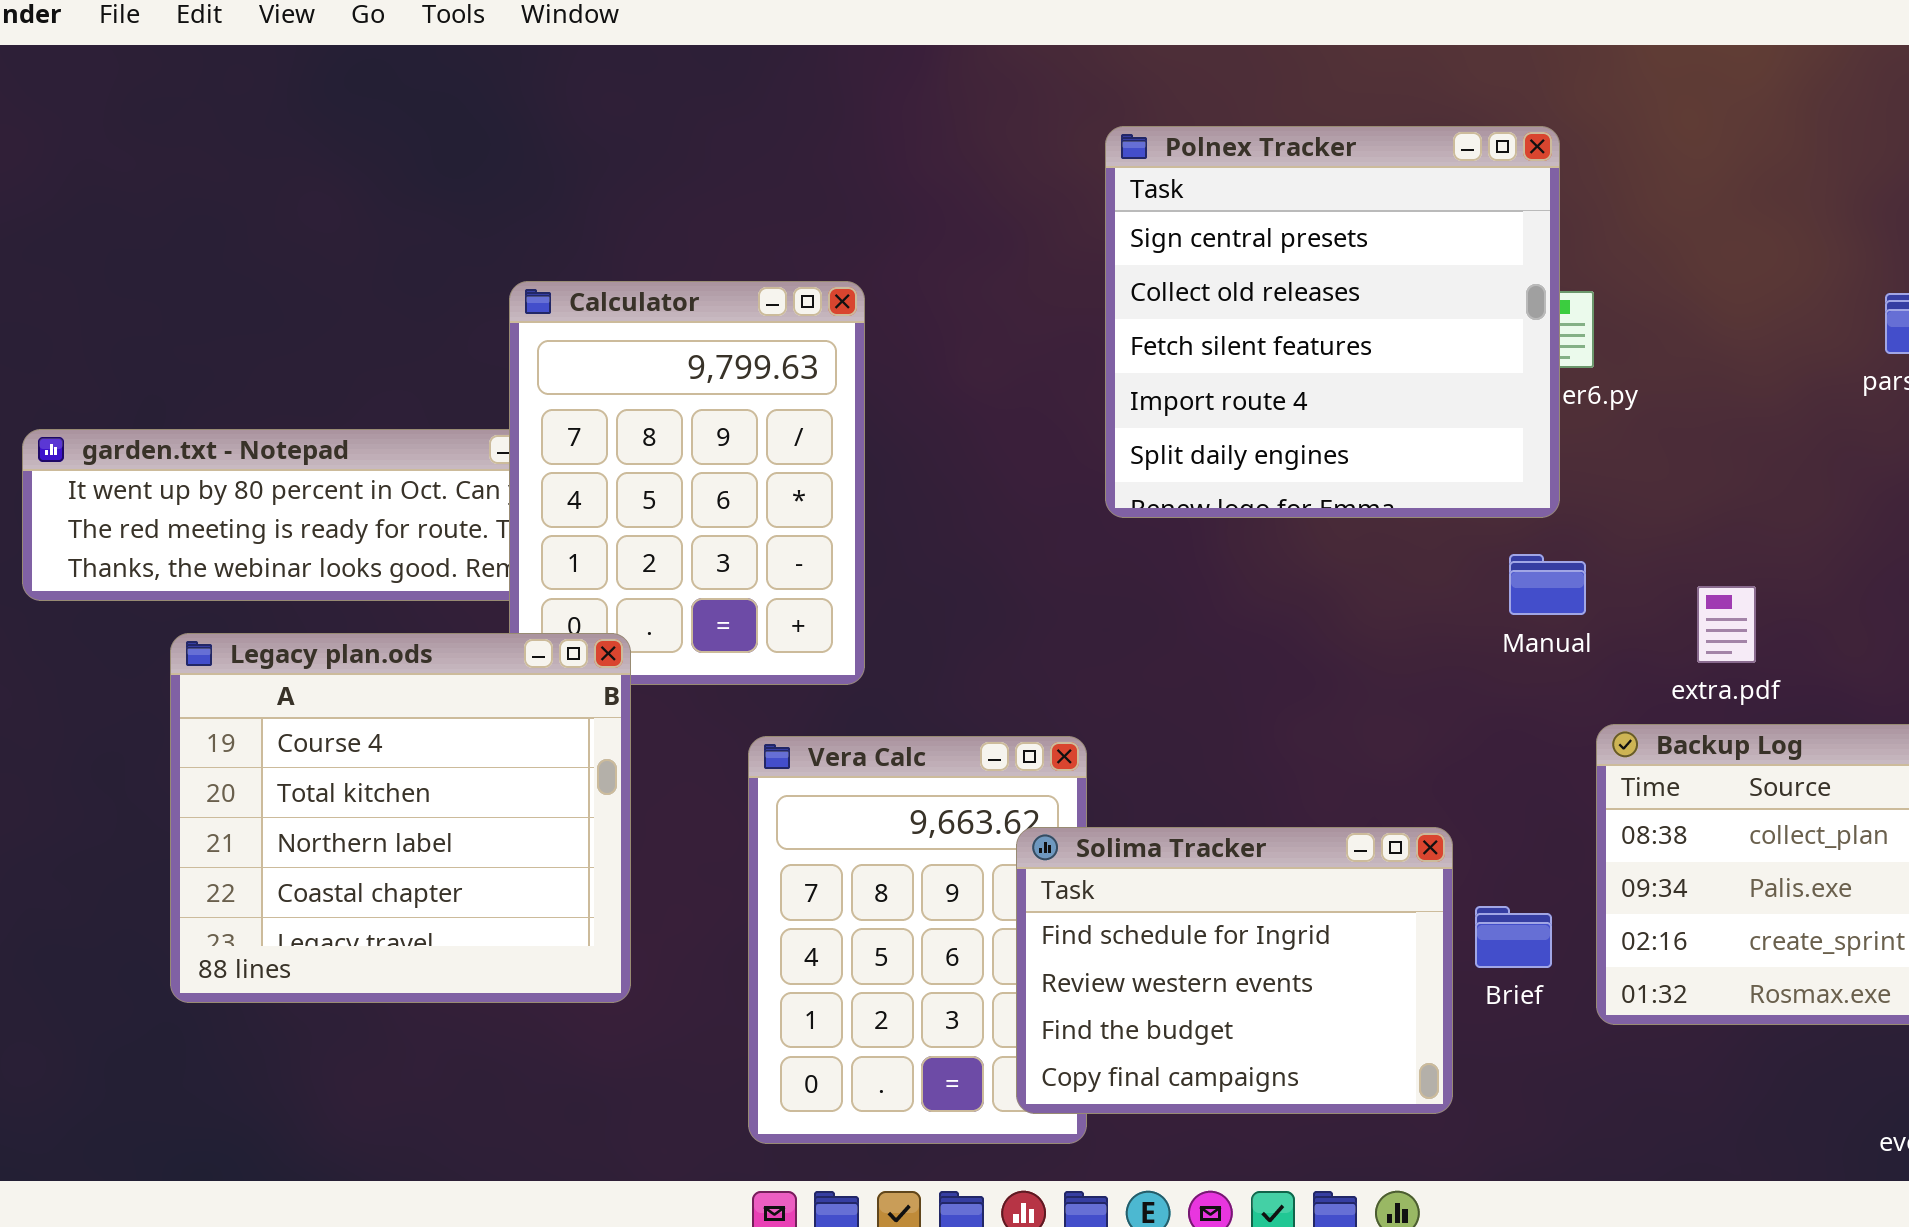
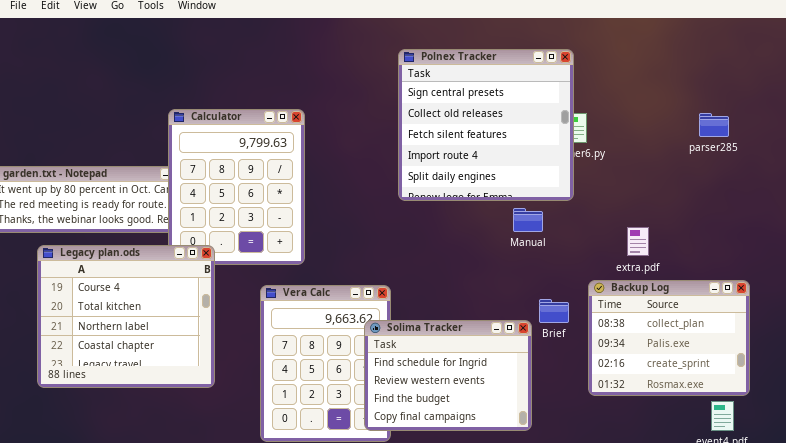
Manual: [1509,554,1586,615] -> [513,208,543,232], moved
Brief: [1475,906,1552,968] -> [539,299,569,323], moved

